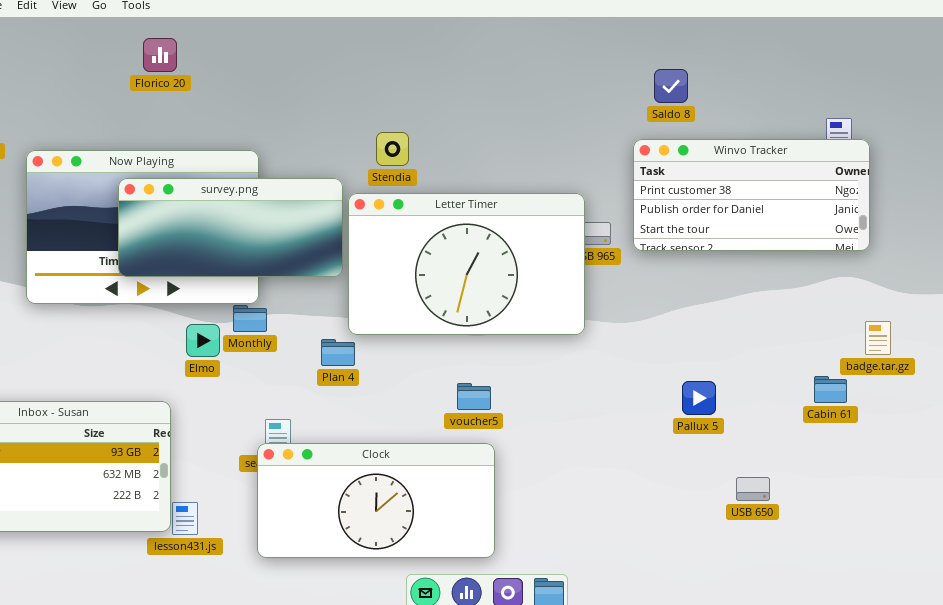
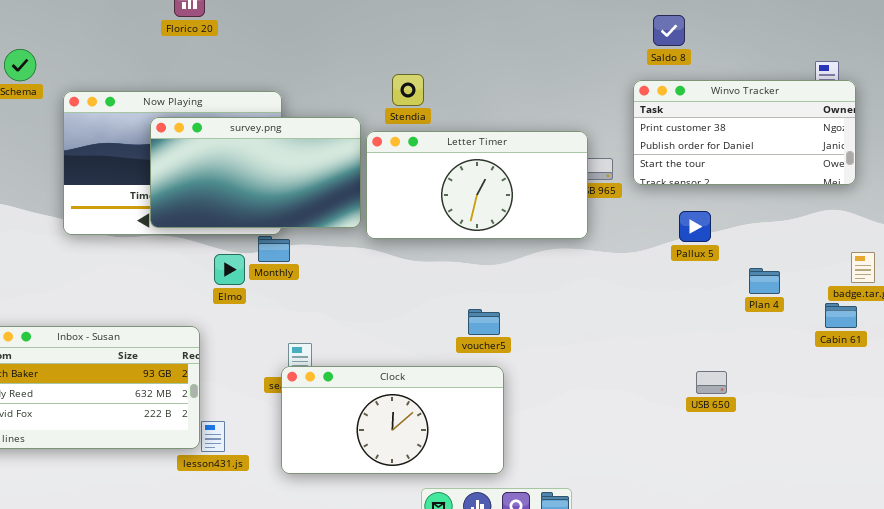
survey.png: [118,178,343,277] -> [150,117,361,228], resized
Letter Timer: [348,193,585,335] -> [366,131,588,239], resized
Plan 4: [321,339,355,366] -> [749,268,780,294], moved
Cabin 61: [814,376,847,403] -> [825,303,857,328], moved
Pallux 5: [682,381,716,415] -> [679,211,711,242], moved
USB 650: [736,477,770,501] -> [696,371,727,394], moved

